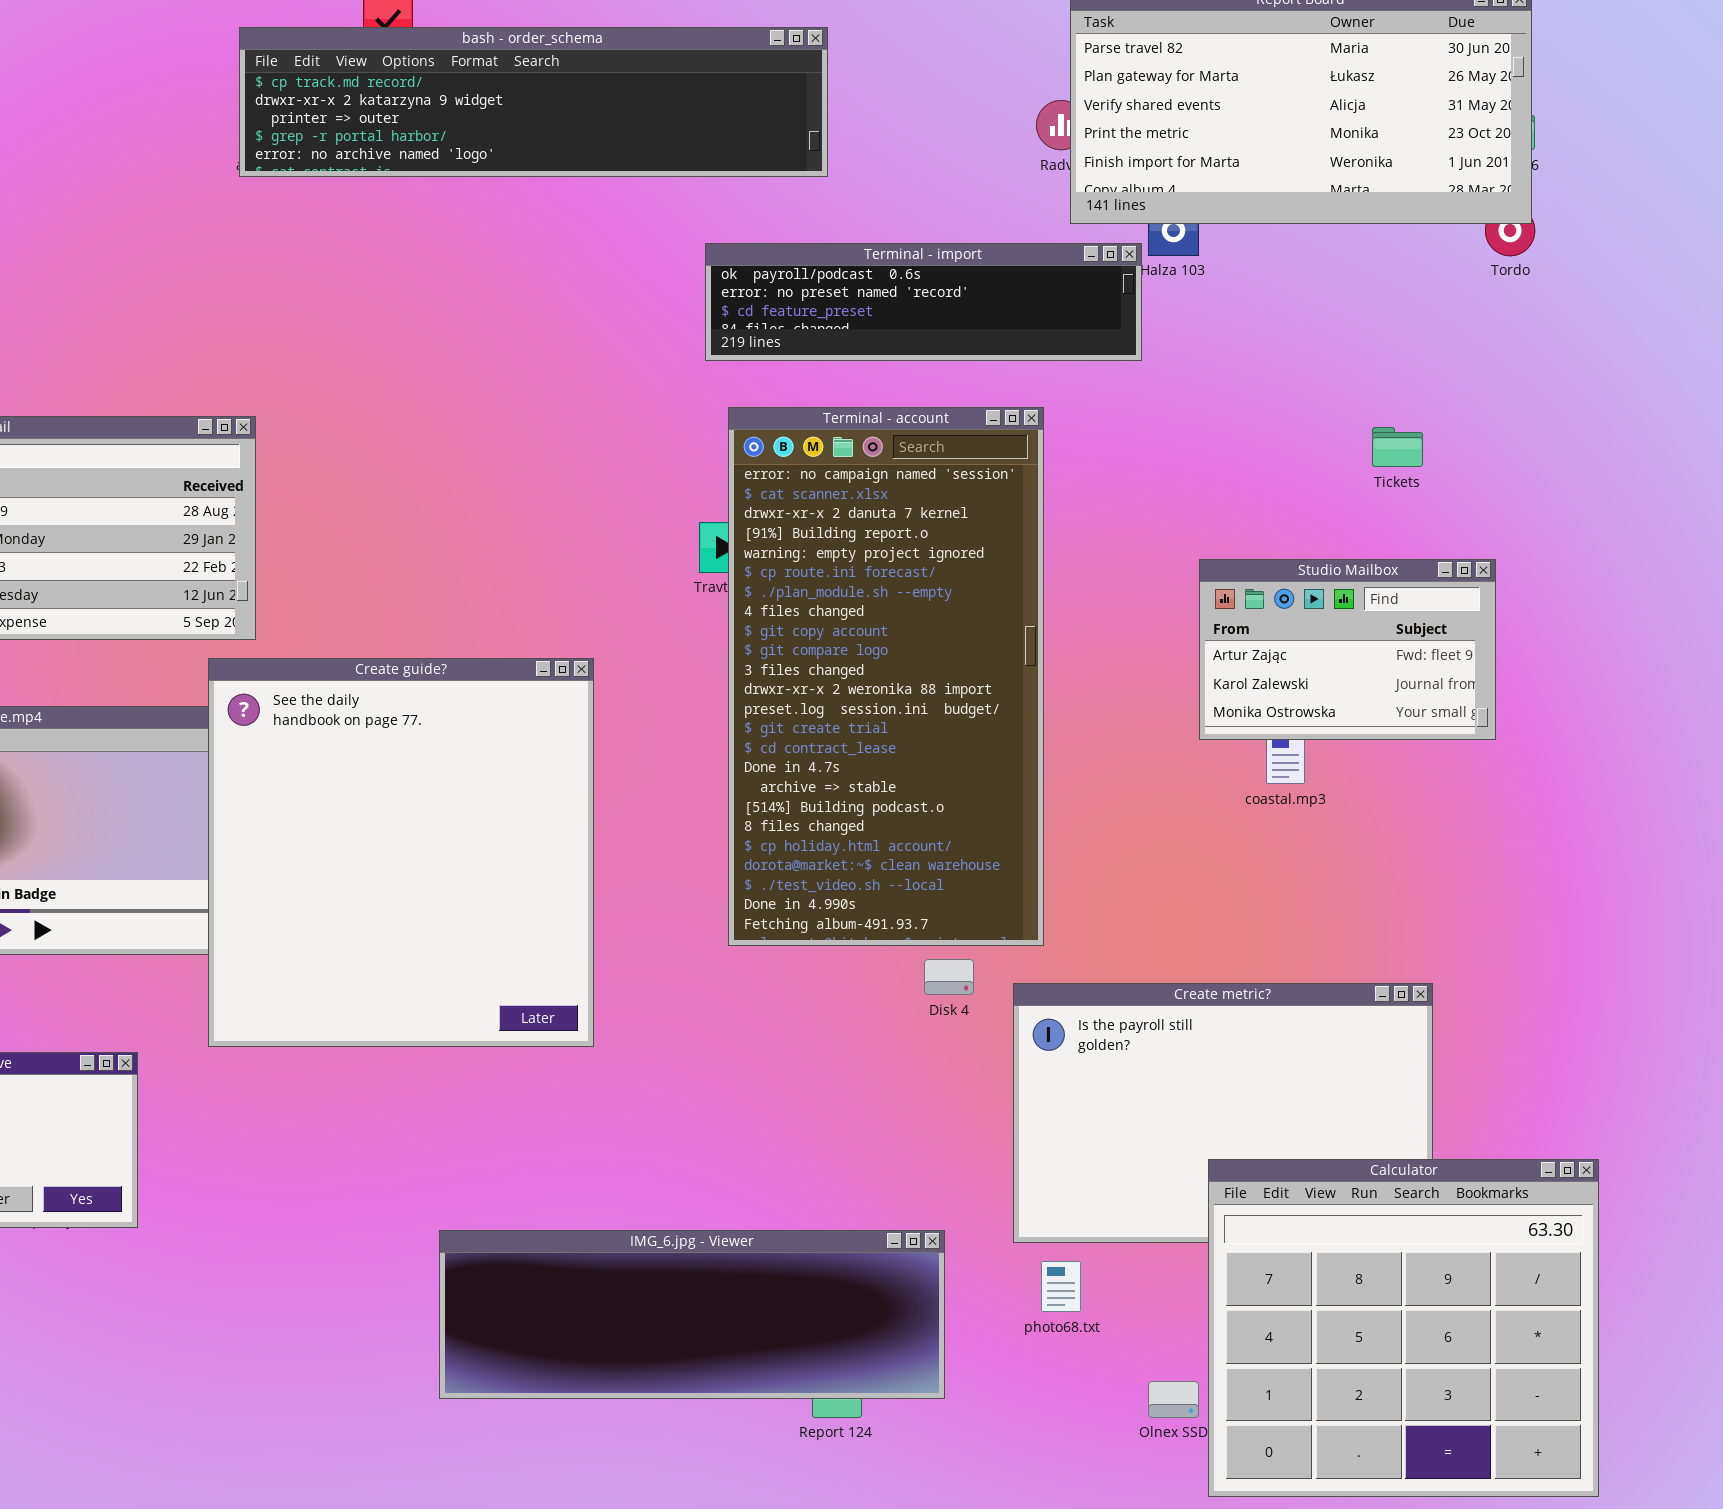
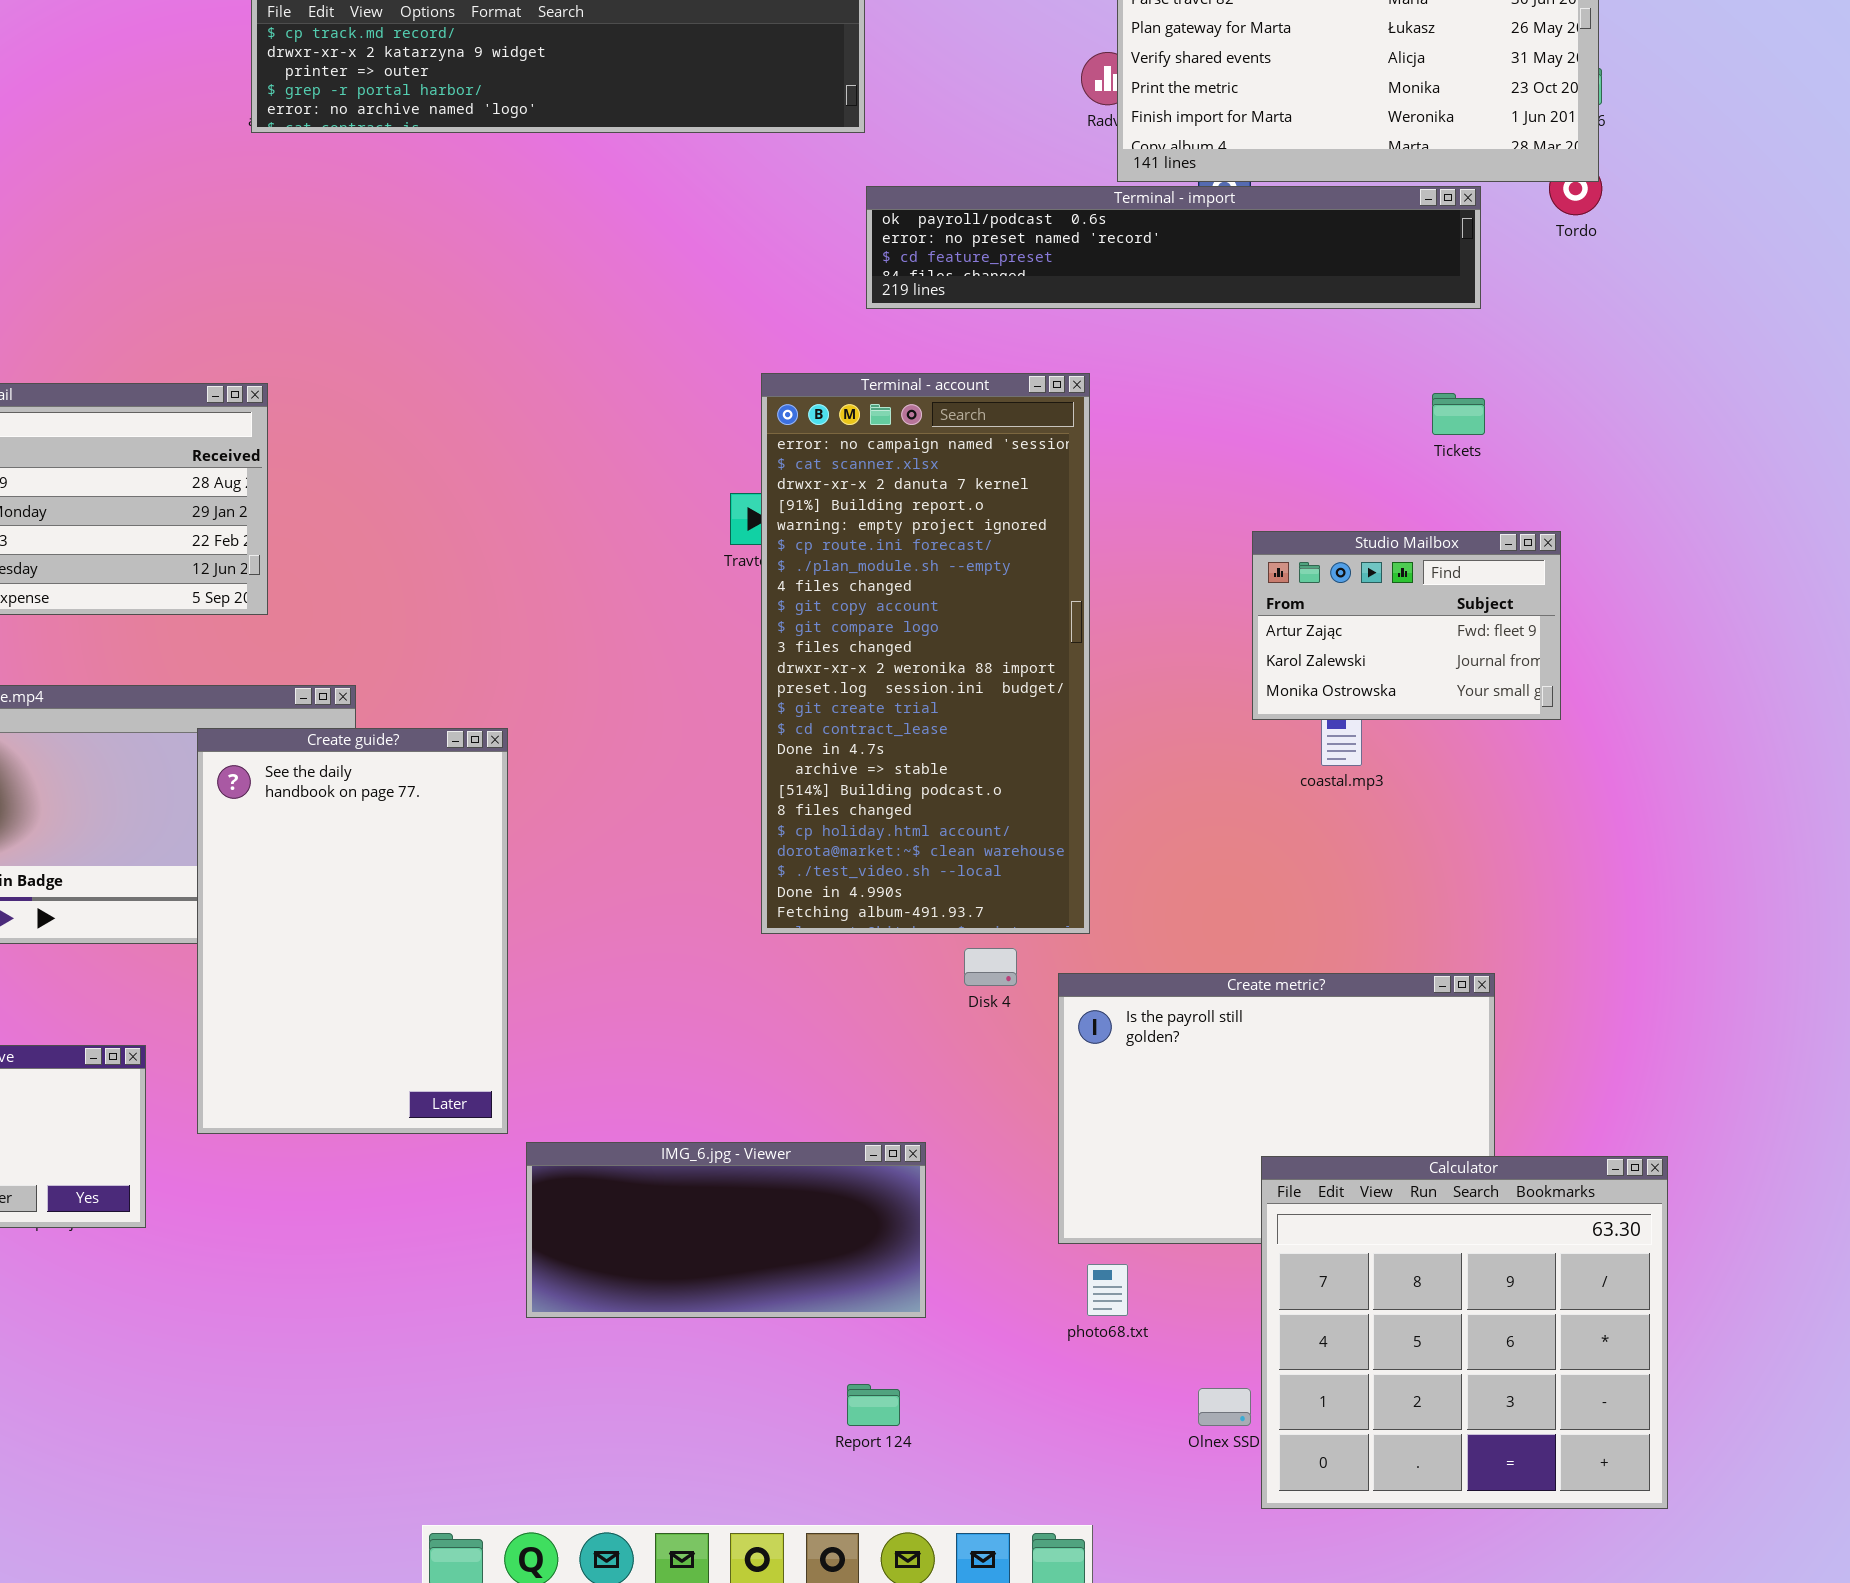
Terminal - import: [705,243,1142,361] -> [866,186,1481,309], moved, resized
Create guide?: [208,658,594,1047] -> [197,728,508,1134], moved, resized
IMG_6.jpg - Viewer: [439,1230,945,1399] -> [526,1142,926,1318], moved, resized

